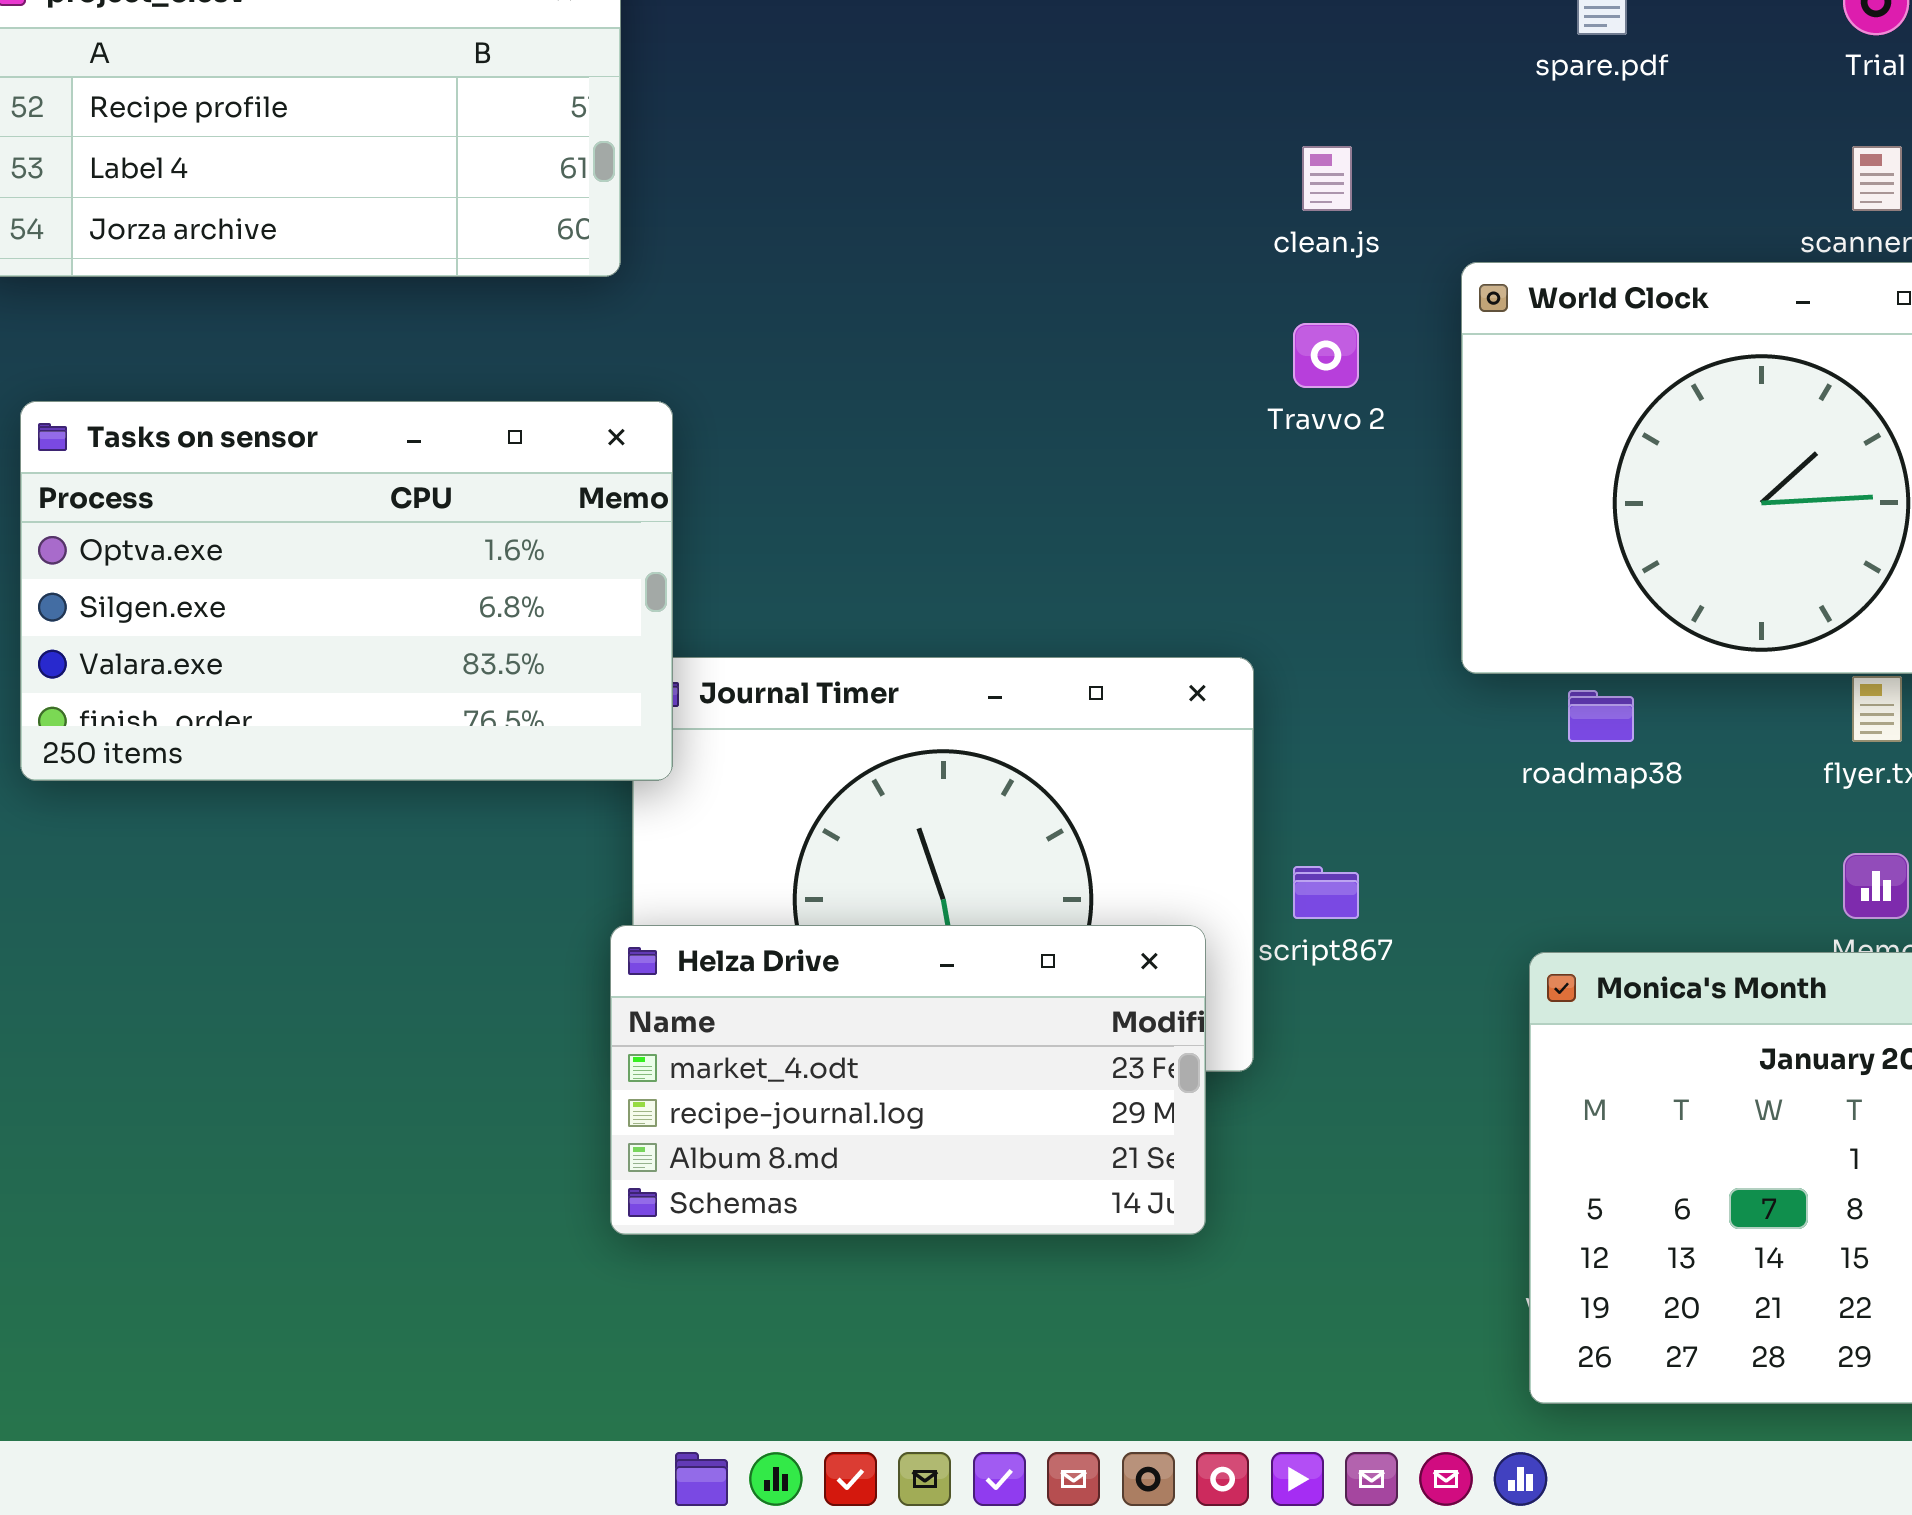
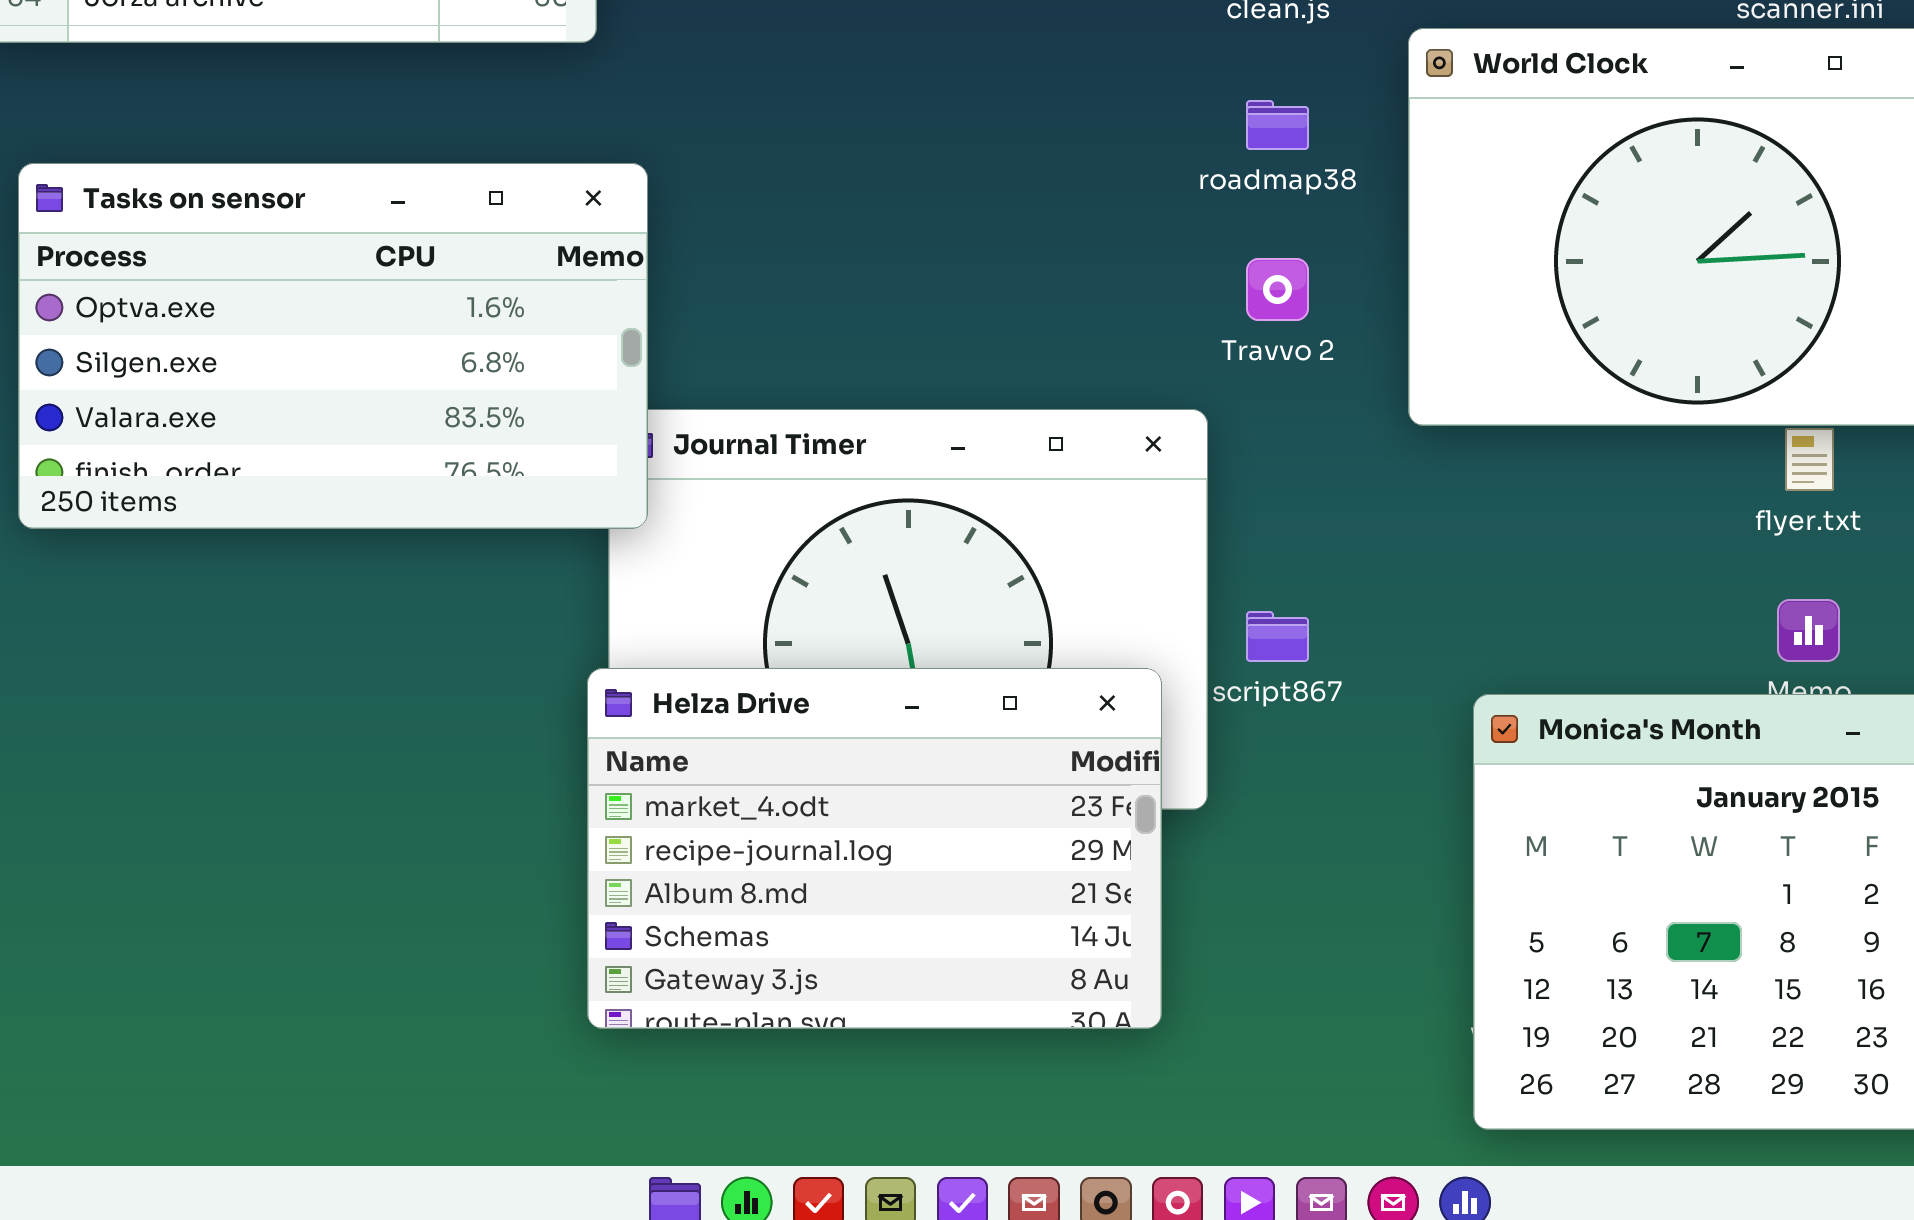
Travvo 2: [1293,323,1359,388] -> [1246,258,1309,321], moved
roadmap38: [1568,690,1634,742] -> [1246,100,1309,150], moved
Helza Drive: [610,925,1206,1235] -> [587,668,1162,1029], resized

